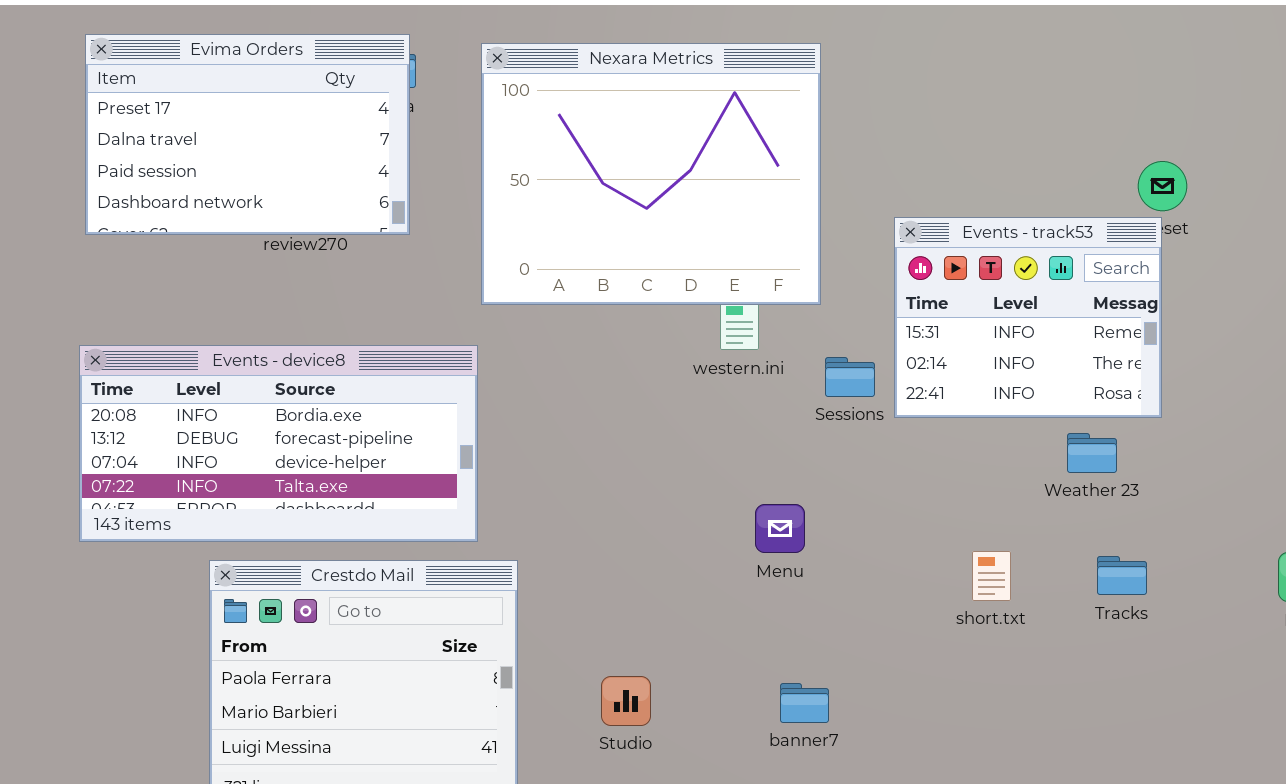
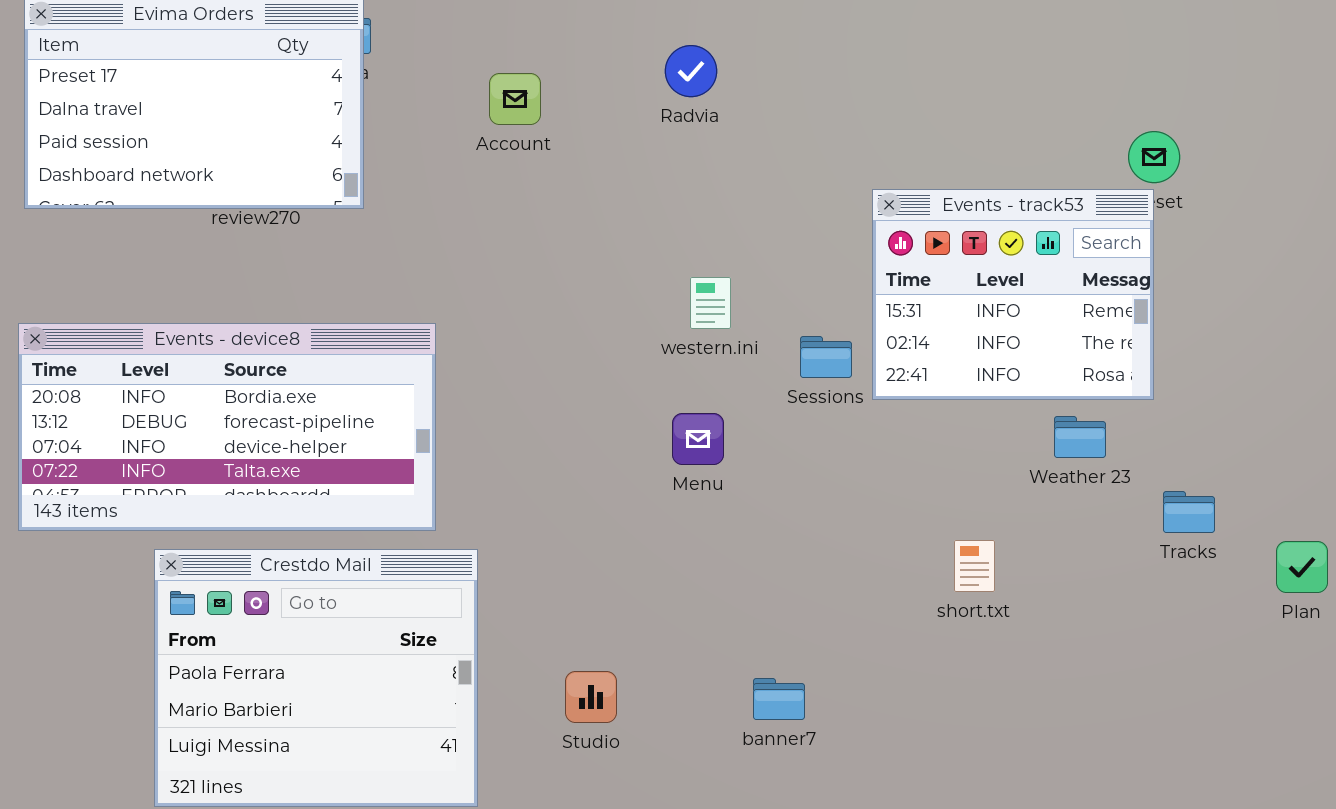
Nexara Metrics: [481,43,821,305] -> none, closed
Menu: [755,504,805,553] -> [672,413,724,465], moved
Tracks: [1097,556,1147,595] -> [1163,491,1215,533], moved

